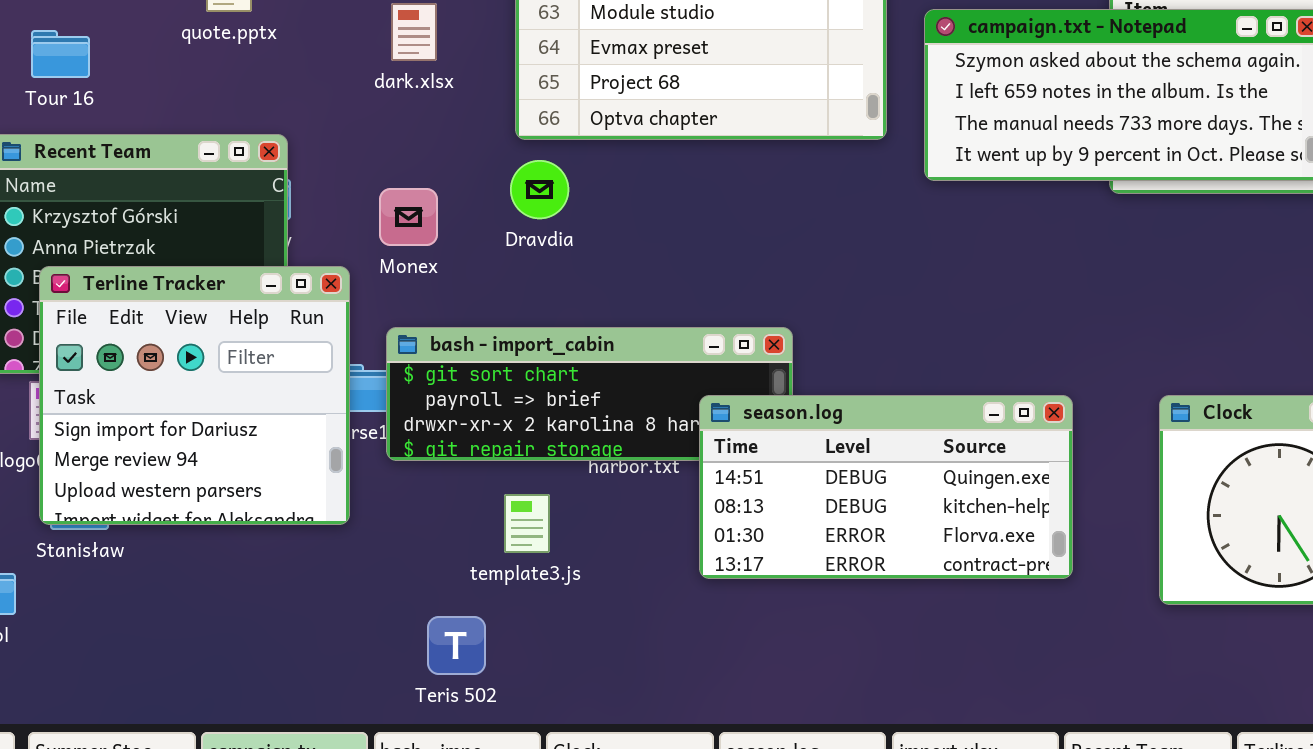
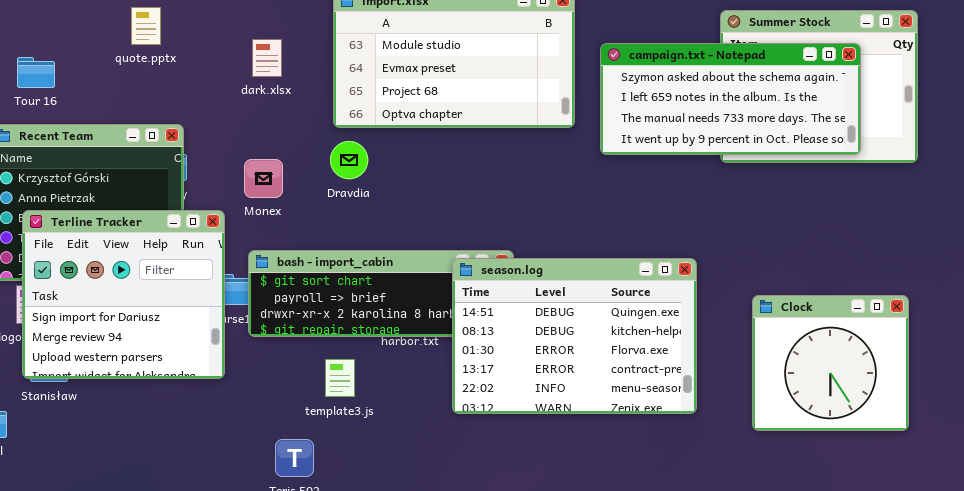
season.log: [699,395,1073,579] -> [452,258,697,414], resized

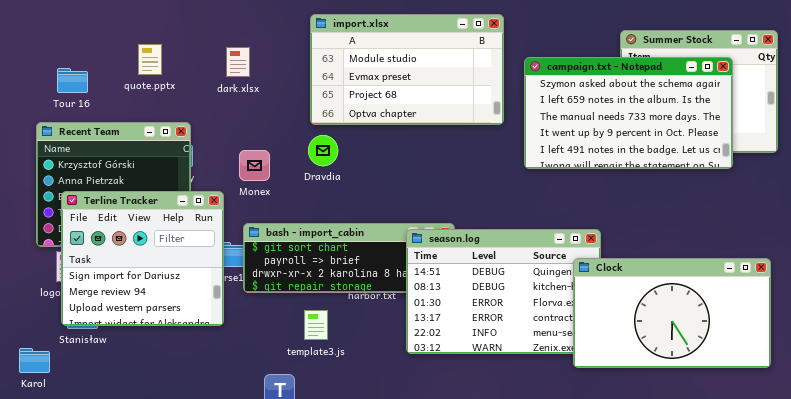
quote.pptx: [131,7,161,45] -> [138,44,162,75], moved
dark.xlsx: [252,39,282,77] -> [226,47,250,77], moved
campaign.txt - Notepad: [600,43,861,155] -> [524,57,733,169], resized
Clock: [752,295,909,431] -> [573,258,771,368], resized

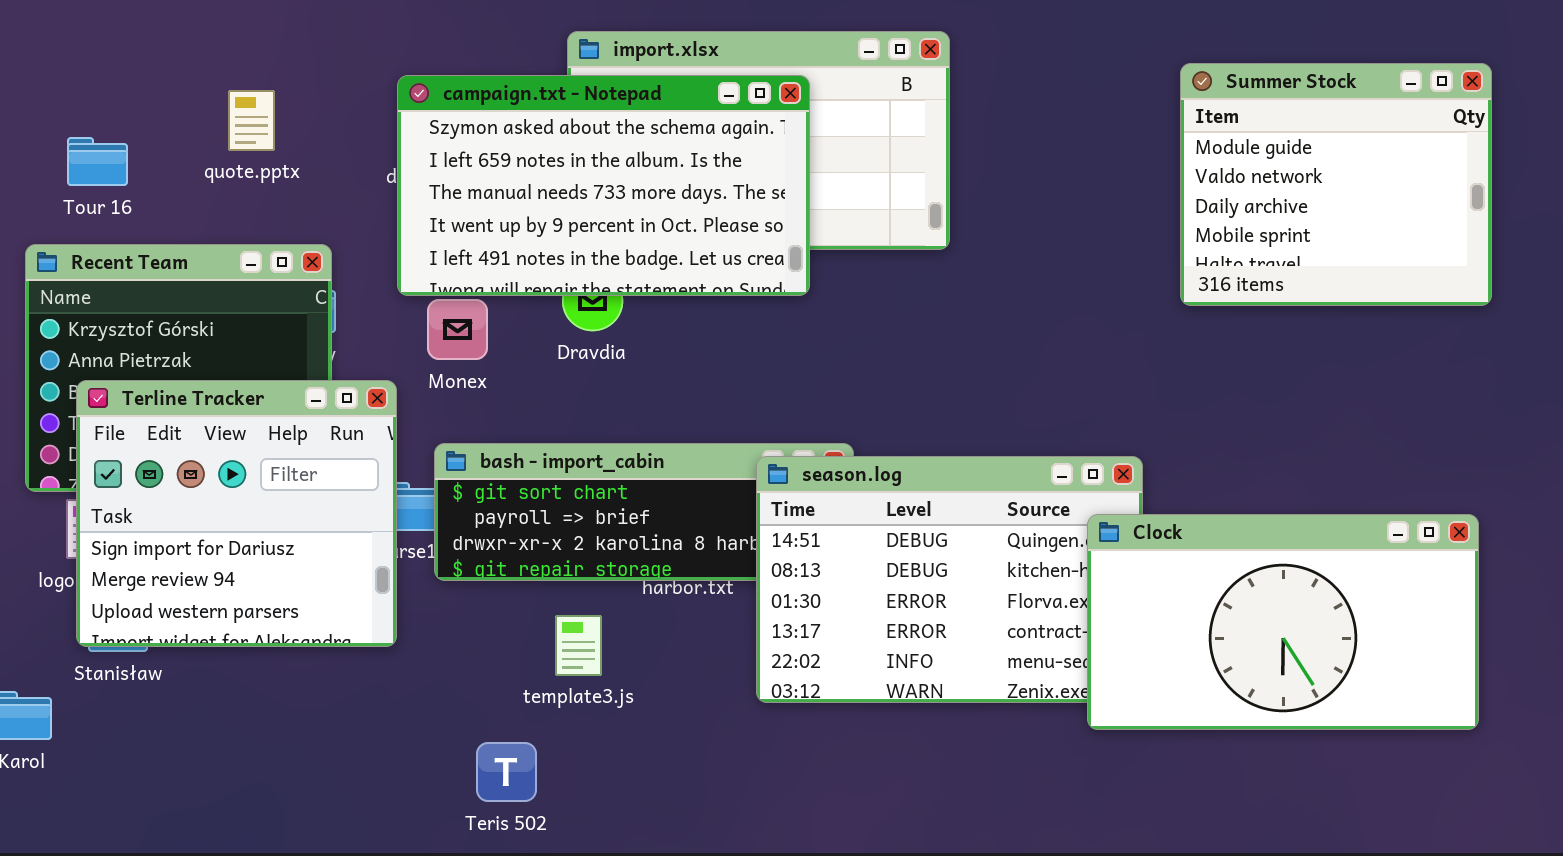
campaign.txt - Notepad: [524,57,733,169] -> [397,75,810,296], moved

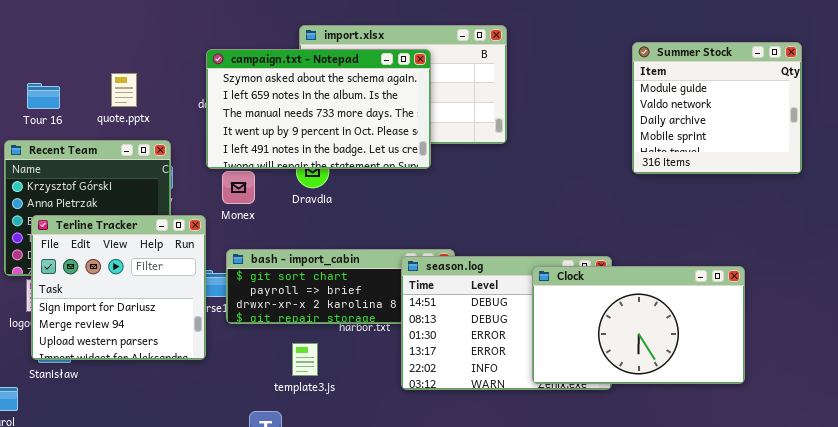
quote.pptx: [228,90,275,151] -> [111,73,137,107], moved
Clock: [1087,514,1479,730] -> [532,266,745,384], moved

